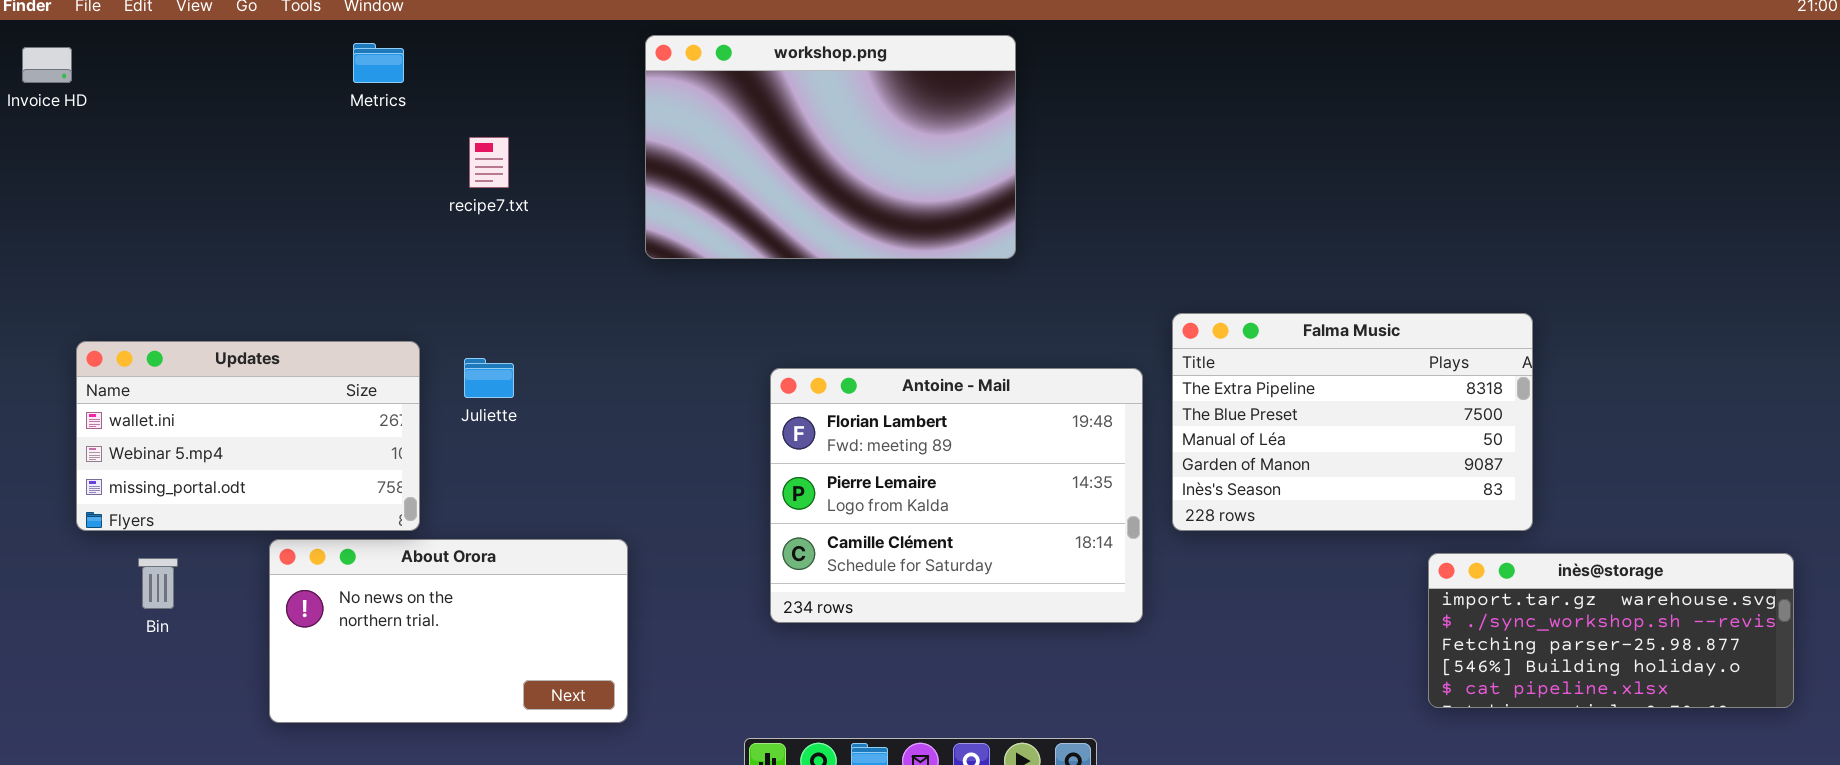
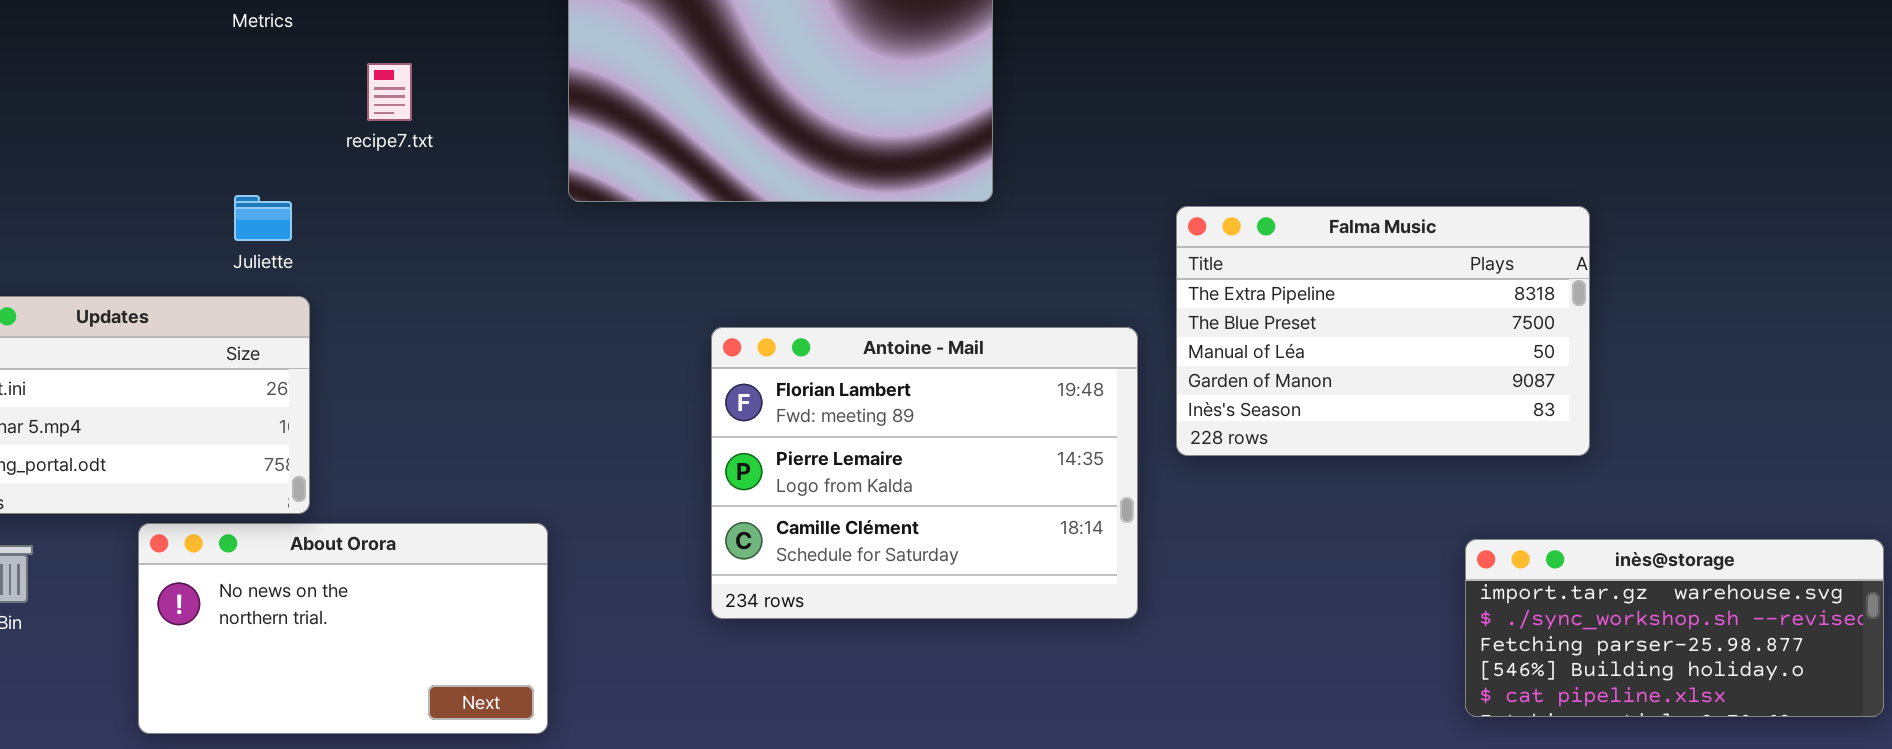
Falma Music: [1172,313,1533,531] -> [1176,206,1590,456], moved
Juliette: [464,358,514,398] -> [234,195,292,241], moved

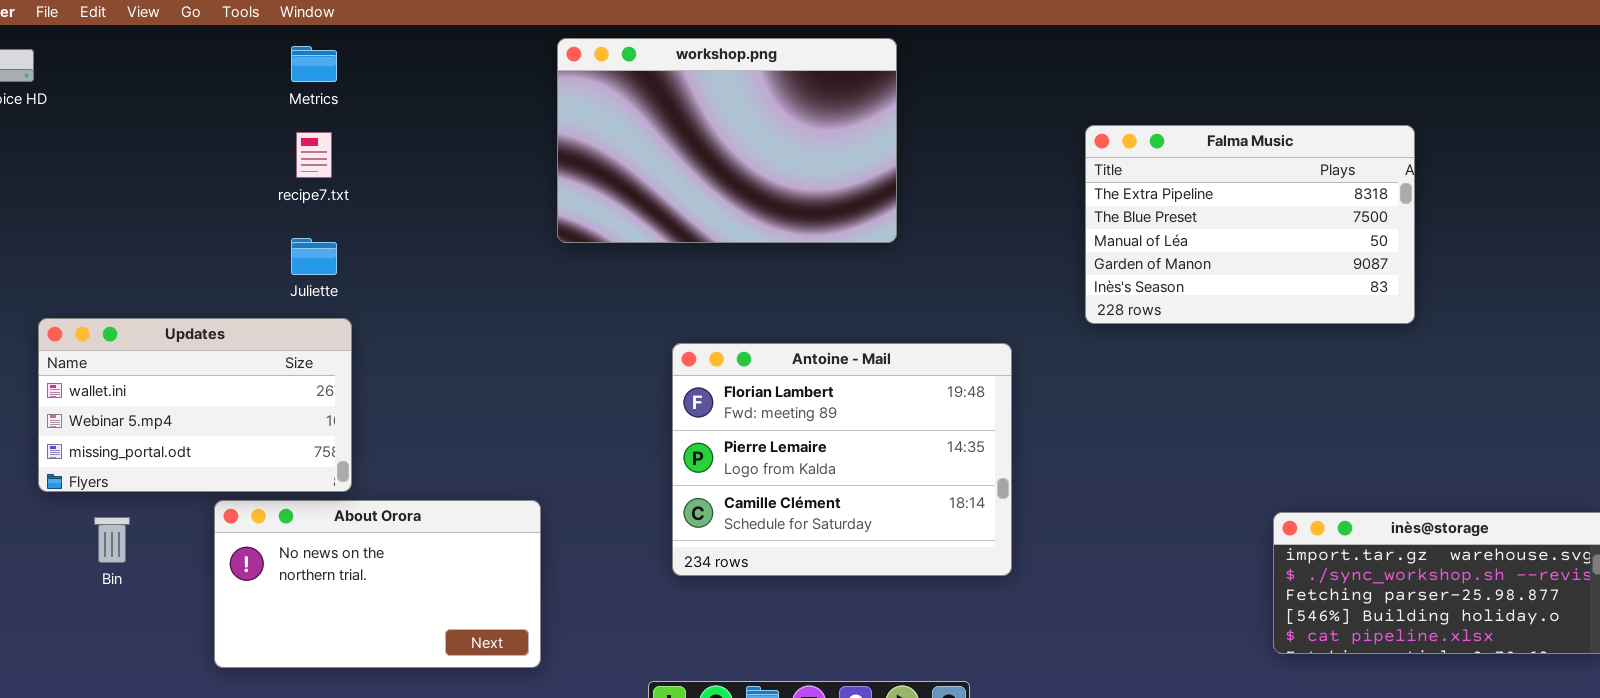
recipe7.txt: [367,63,412,121] -> [296,132,332,178], moved
Falma Music: [1176,206,1590,456] -> [1085,125,1415,324], moved

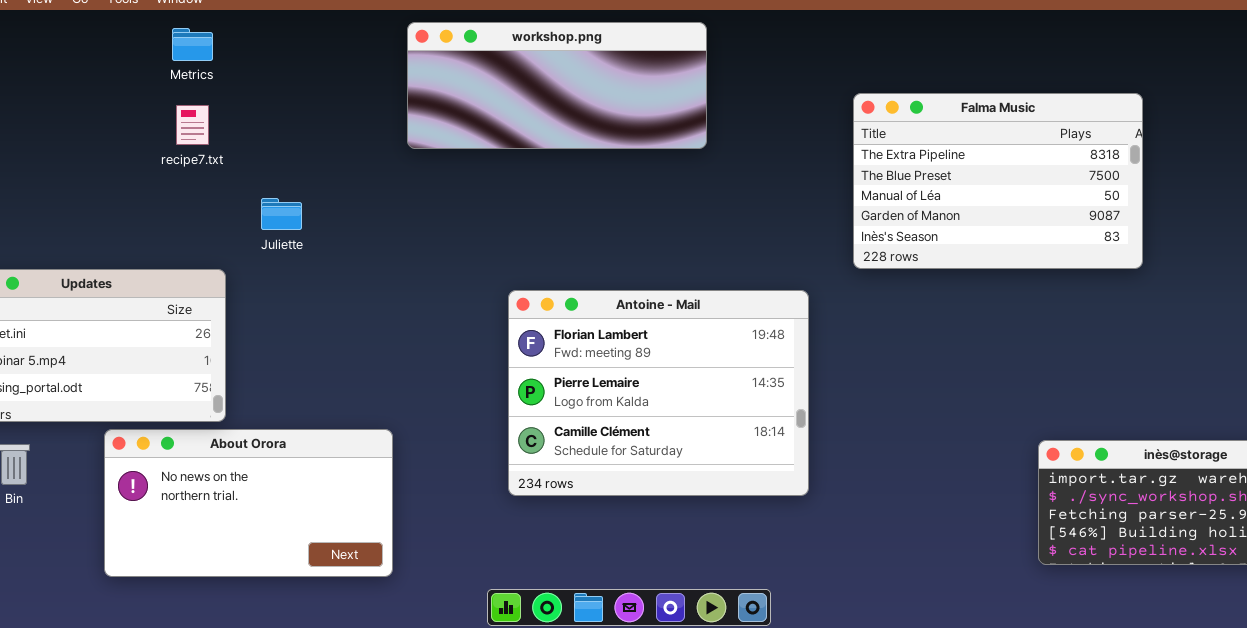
workshop.png: [557,38,897,243] -> [407,22,707,149], resized
Falma Music: [1085,125,1415,324] -> [853,93,1143,269], moved
Juliette: [291,238,337,275] -> [261,198,302,230], moved

